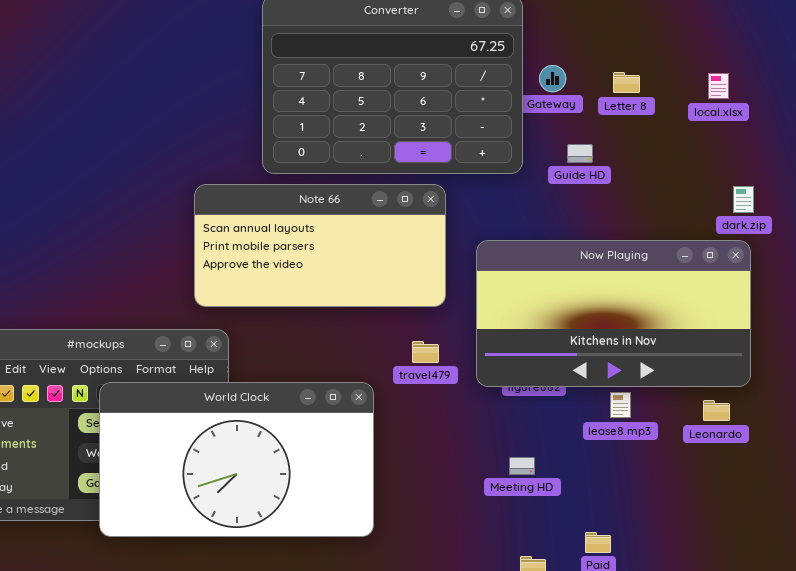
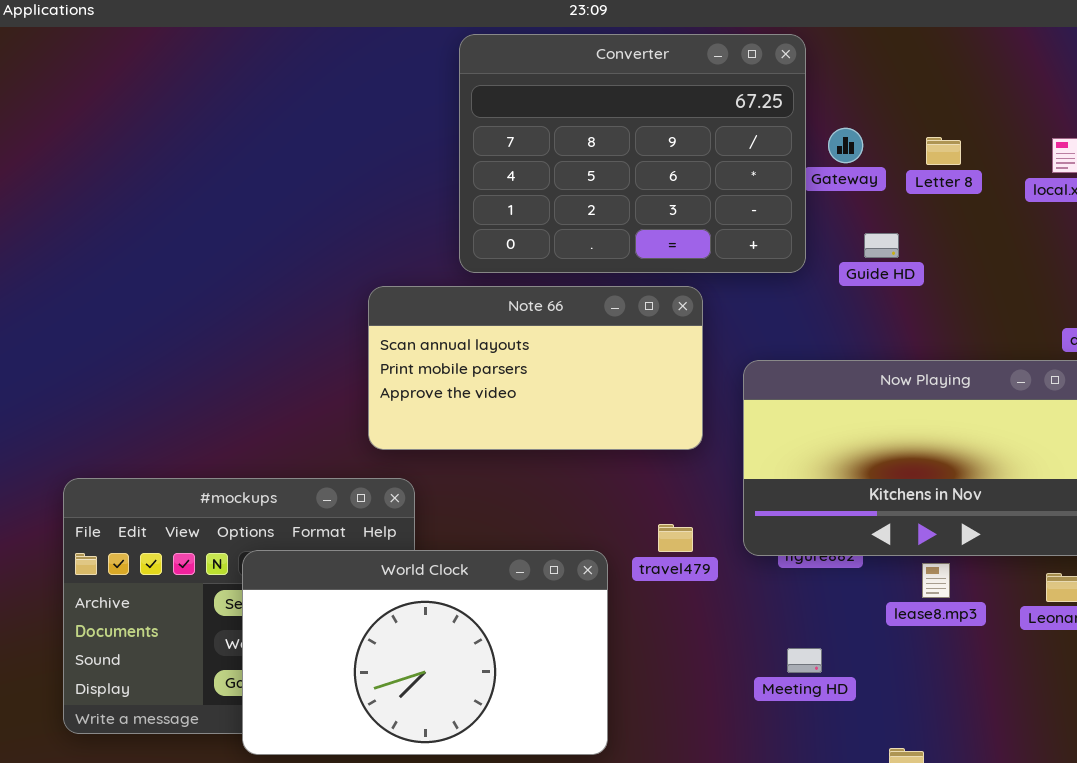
travel479: [412,341,439,363] -> [658,524,693,552], moved

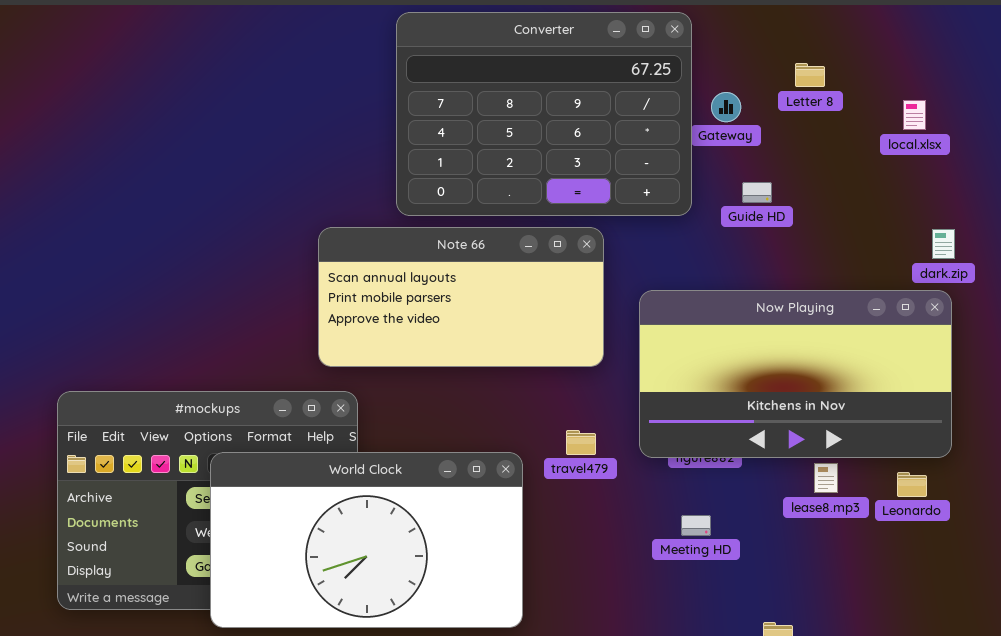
Letter 8: [926,137,961,165] -> [795,63,825,87], moved
lease8.mp3: [922,563,950,598] -> [814,463,838,493], moved
Meeting HD: [787,648,822,673] -> [681,515,711,536], moved

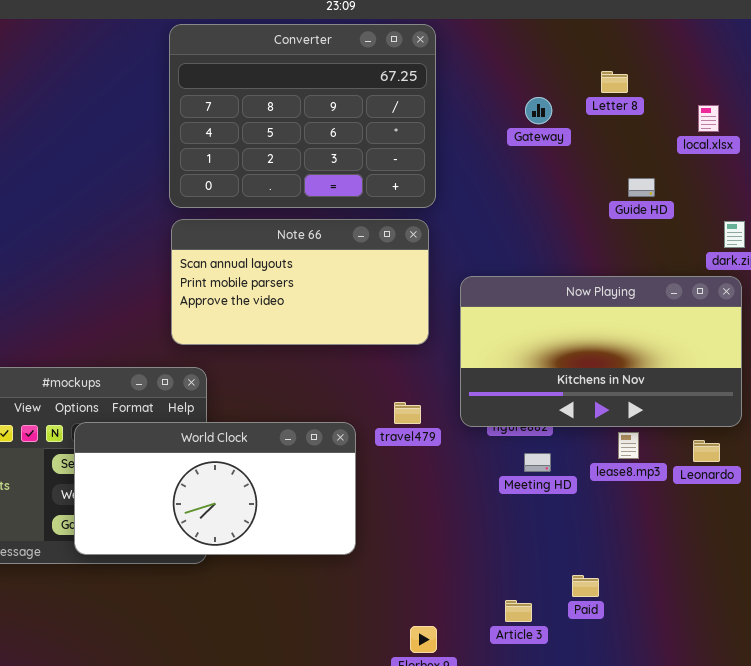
Converter: [396,12,692,216] -> [169,24,436,208], moved
Guide HD: [742,182,772,203] -> [628,178,655,197], moved
World Clock: [210,452,523,628] -> [74,422,356,555], resized
Meeting HD: [681,515,711,536] -> [524,453,551,472], moved

